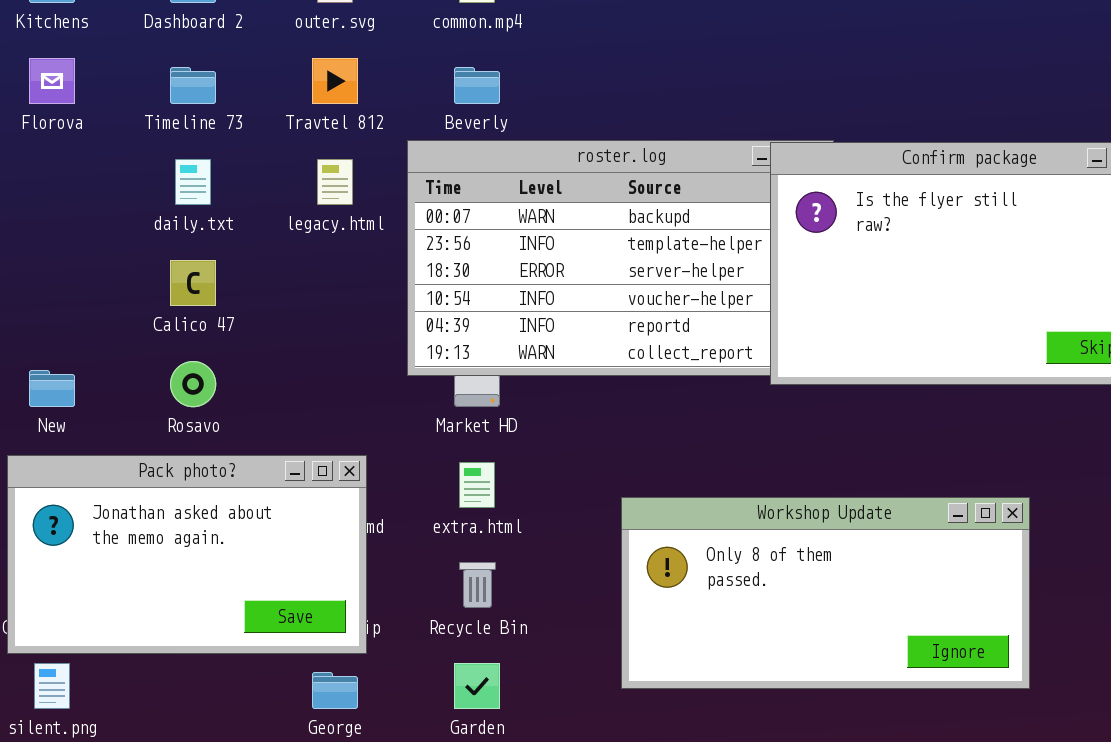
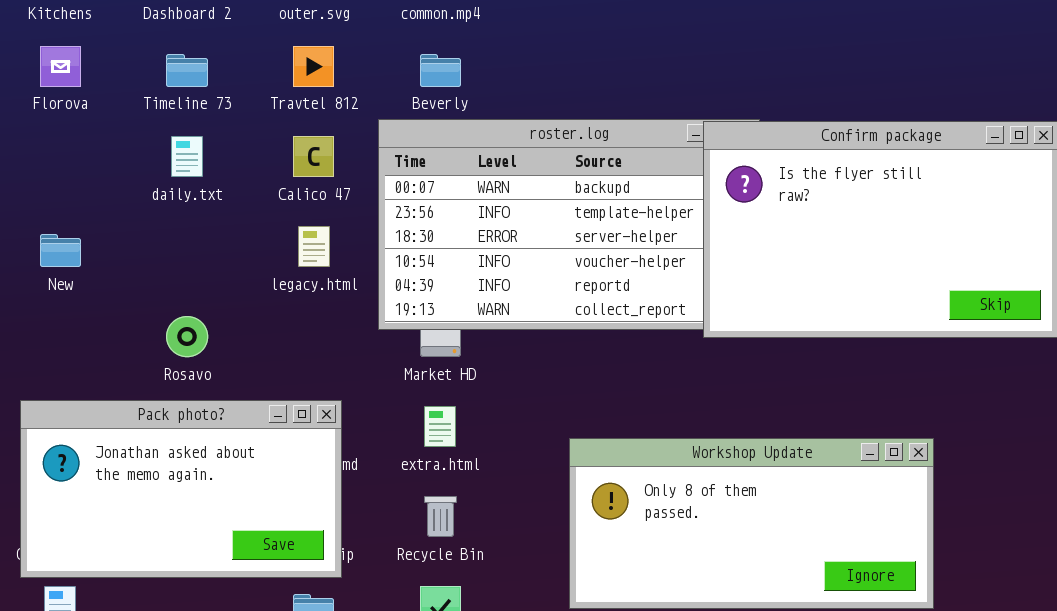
legacy.html: [317,159,353,205] -> [298,226,330,267], moved
Calico 47: [170,260,216,306] -> [293,136,334,177], moved
New: [29,370,75,407] -> [40,234,81,267], moved

